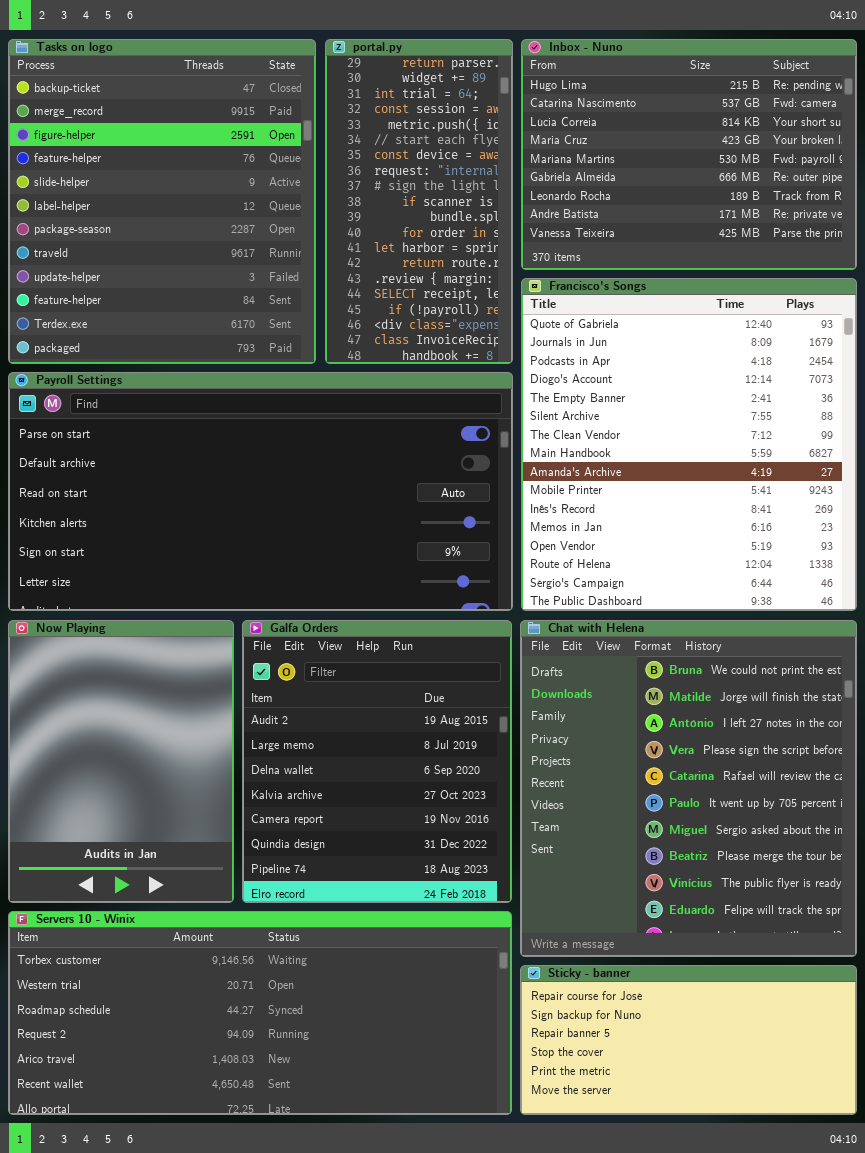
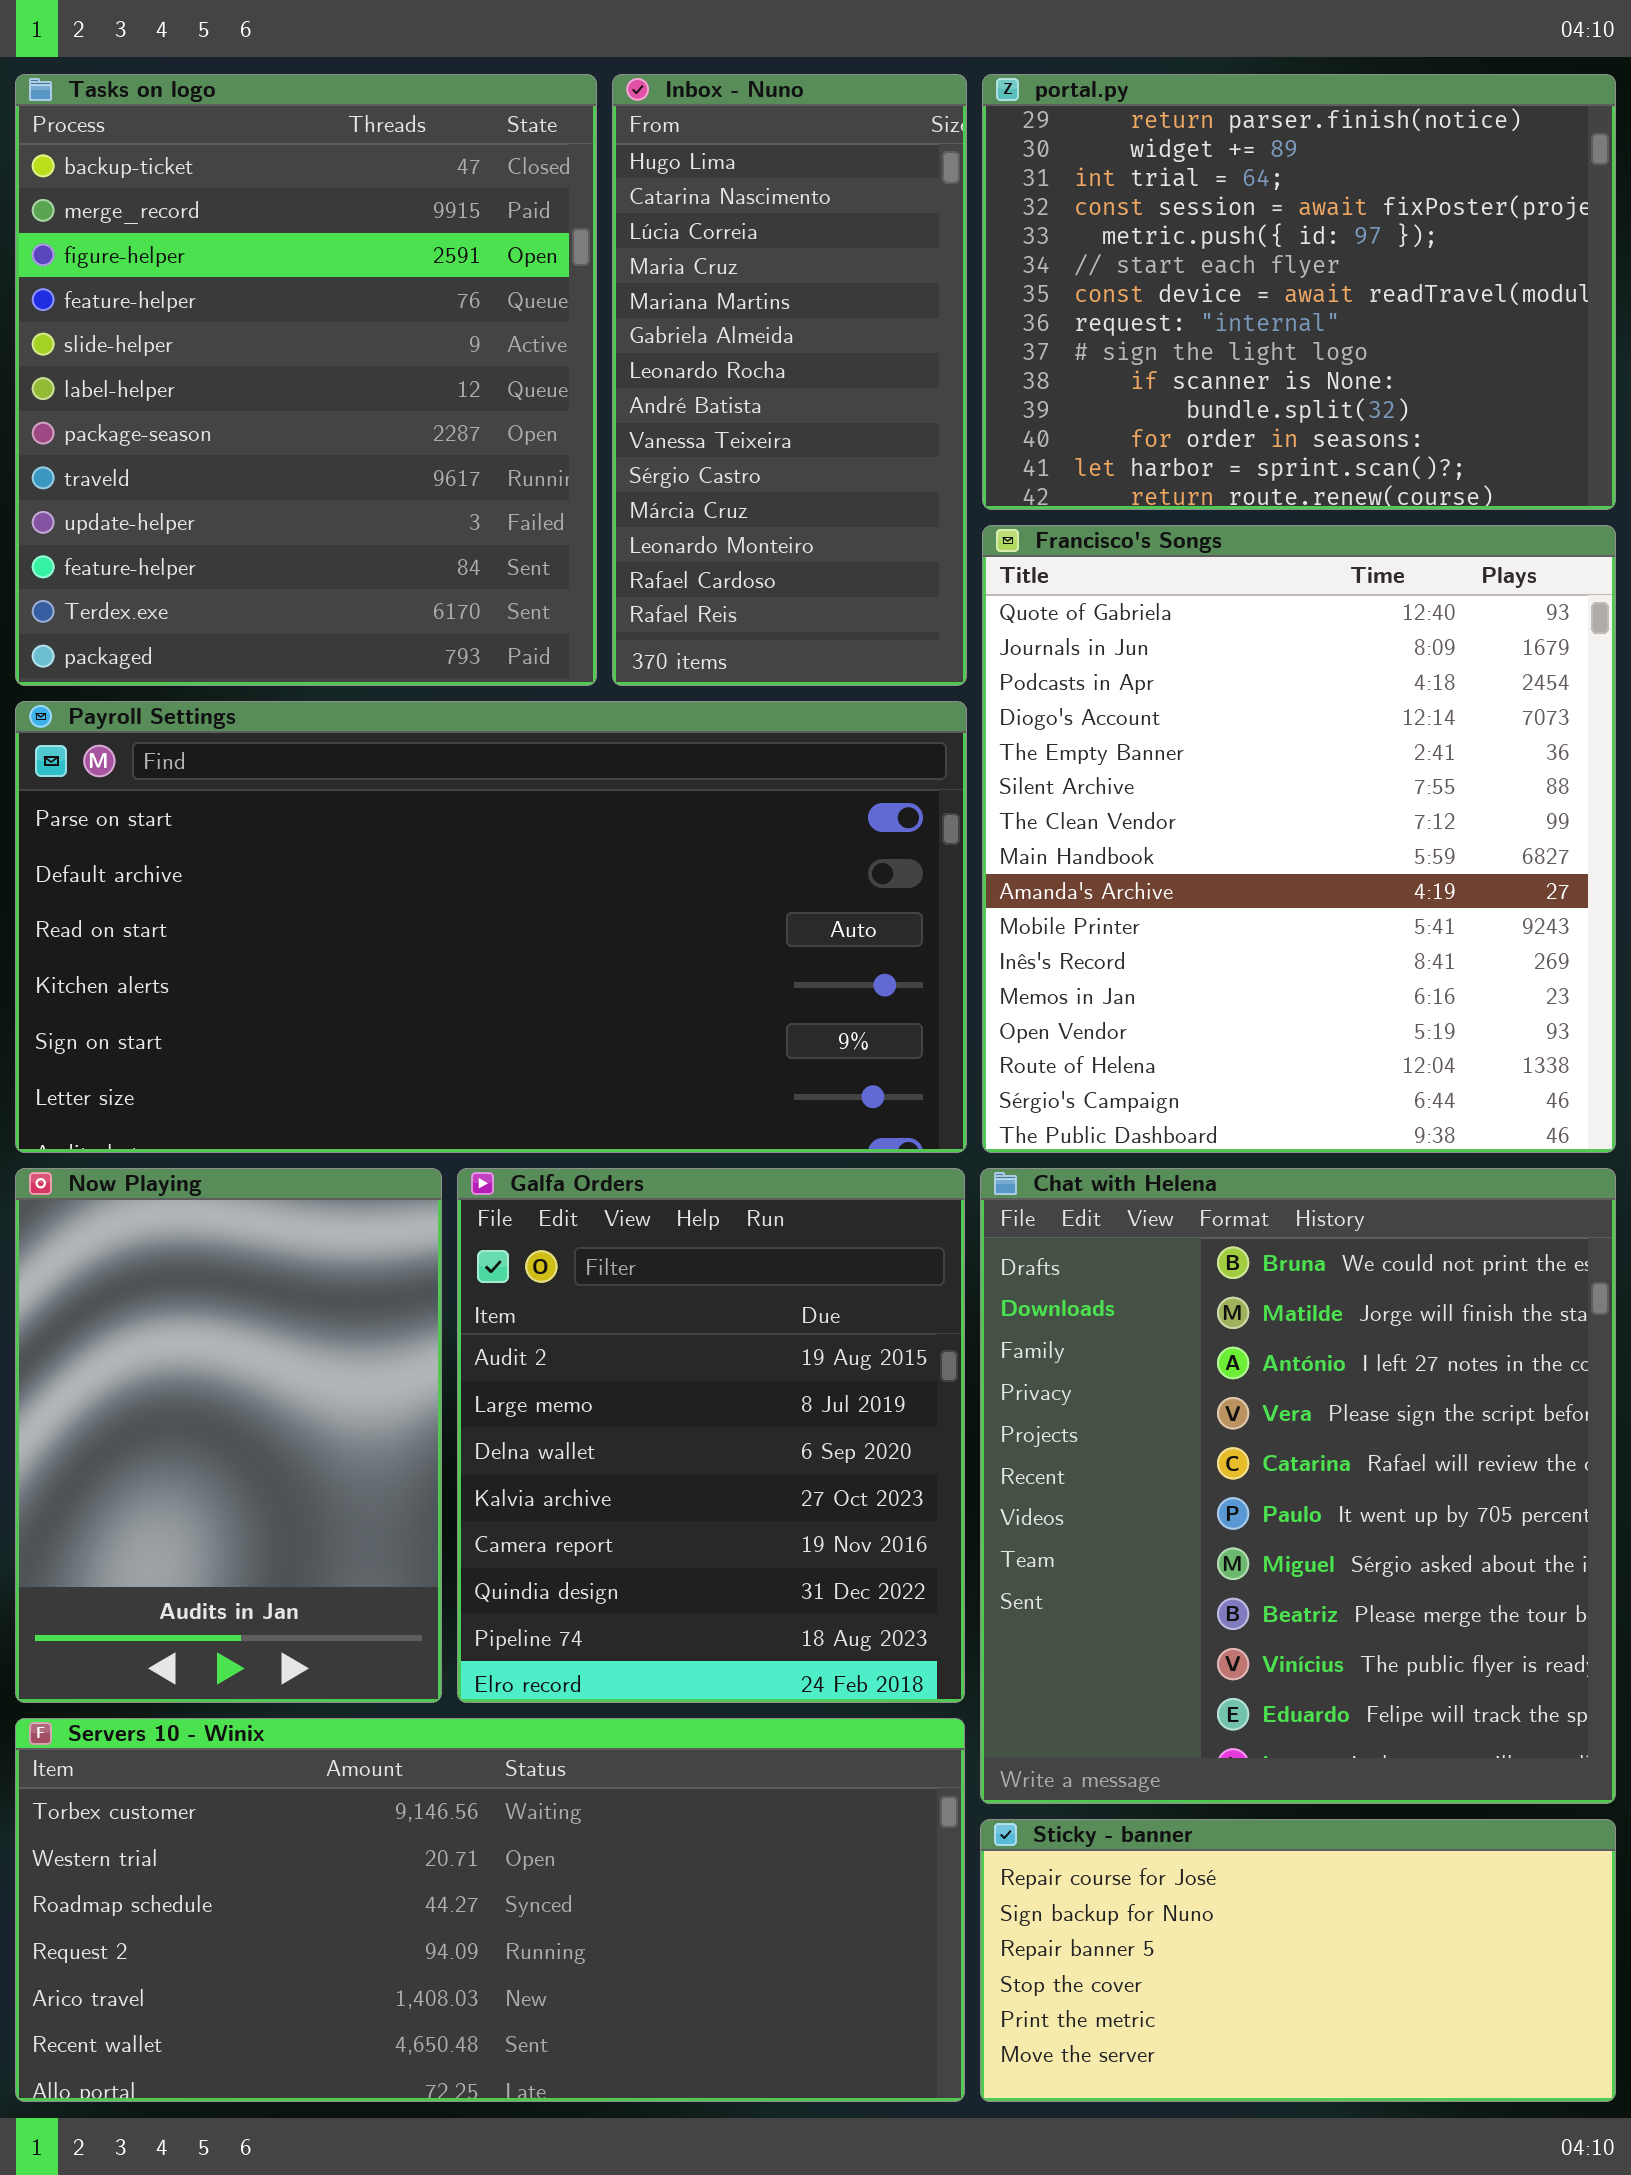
portal.py: [325,39,513,364] -> [982,74,1616,510], moved, resized
Inbox - Nuno: [521,39,857,270] -> [612,74,967,686], moved, resized

